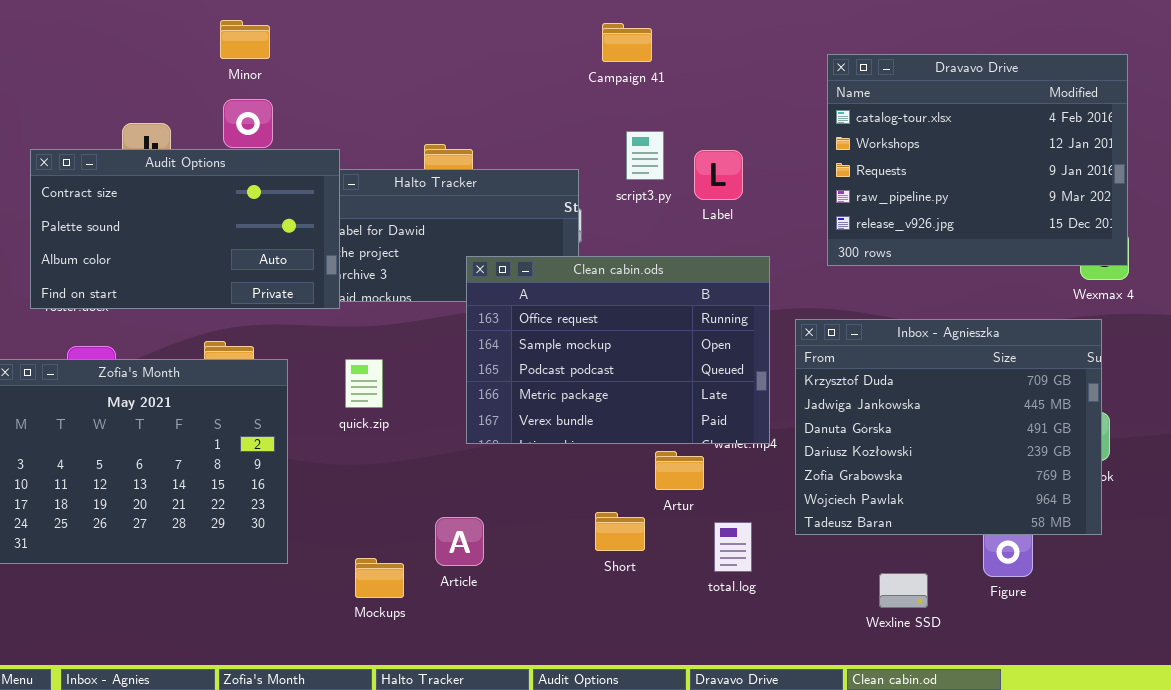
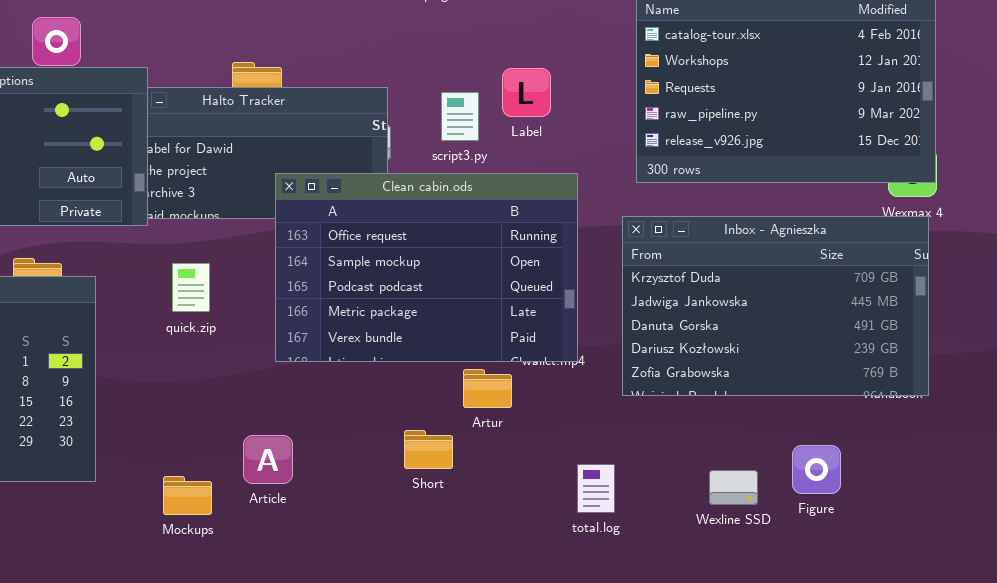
script3.py: [626,131,664,180] -> [441,92,479,141], moved
Inbox - Agnieszka: [795,319,1102,535] -> [622,216,929,396], moved, resized
quick.zip: [345,359,383,408] -> [172,263,210,312], moved
total.log: [714,522,752,572] -> [577,464,615,513], moved
Wexline SSD: [879,573,928,608] -> [709,470,758,505], moved

